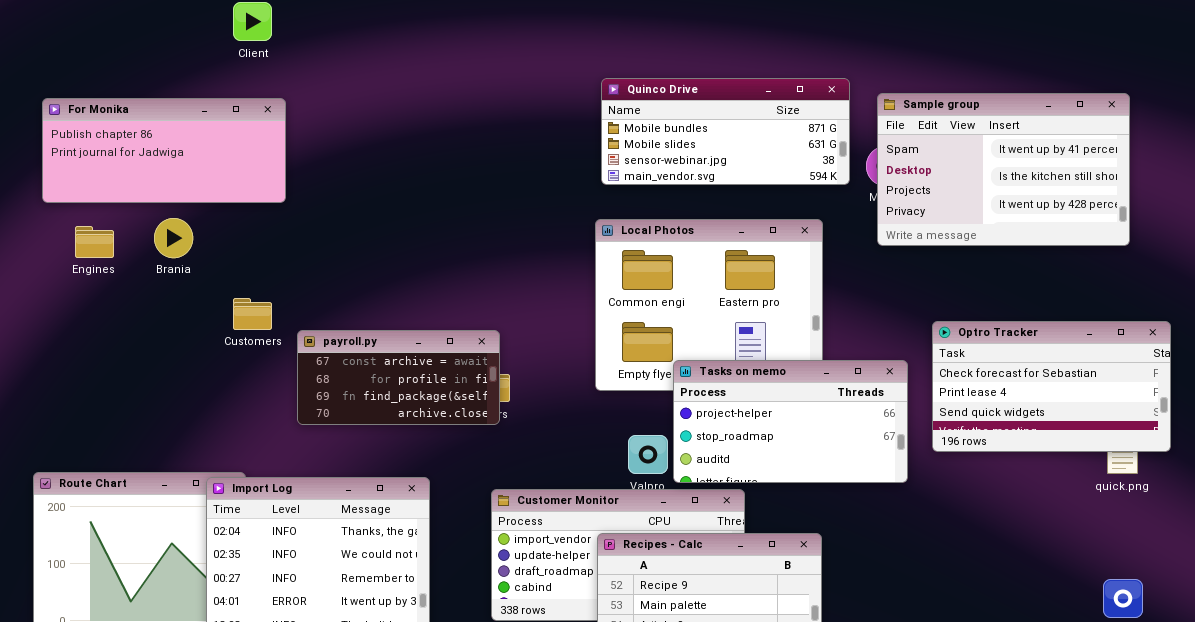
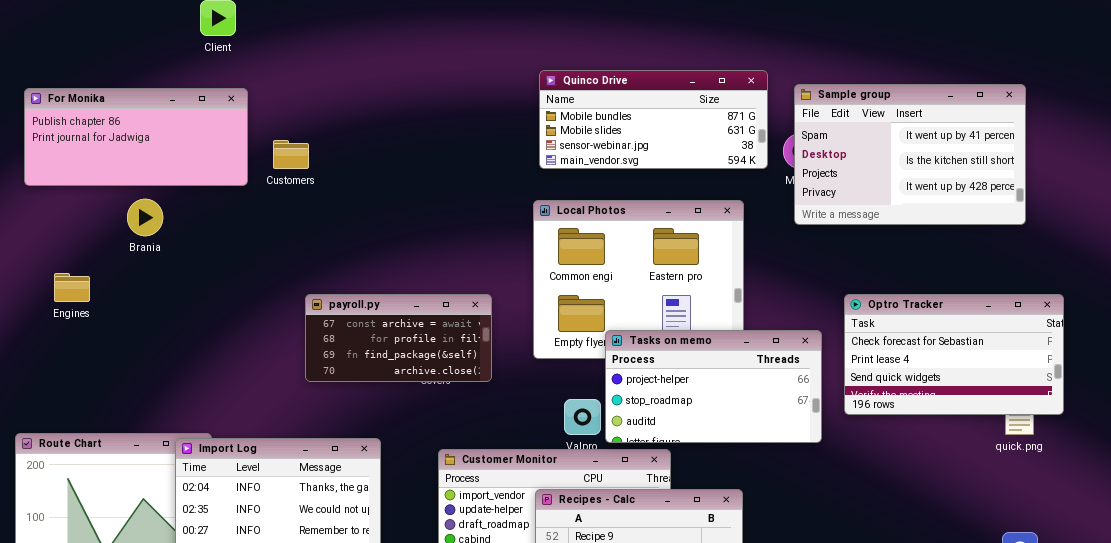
Engines: [75,226,114,258] -> [54,273,90,302], moved
Customers: [233,298,272,330] -> [273,140,309,169], moved
payroll.py: [297,330,500,425] -> [305,294,492,382], moved

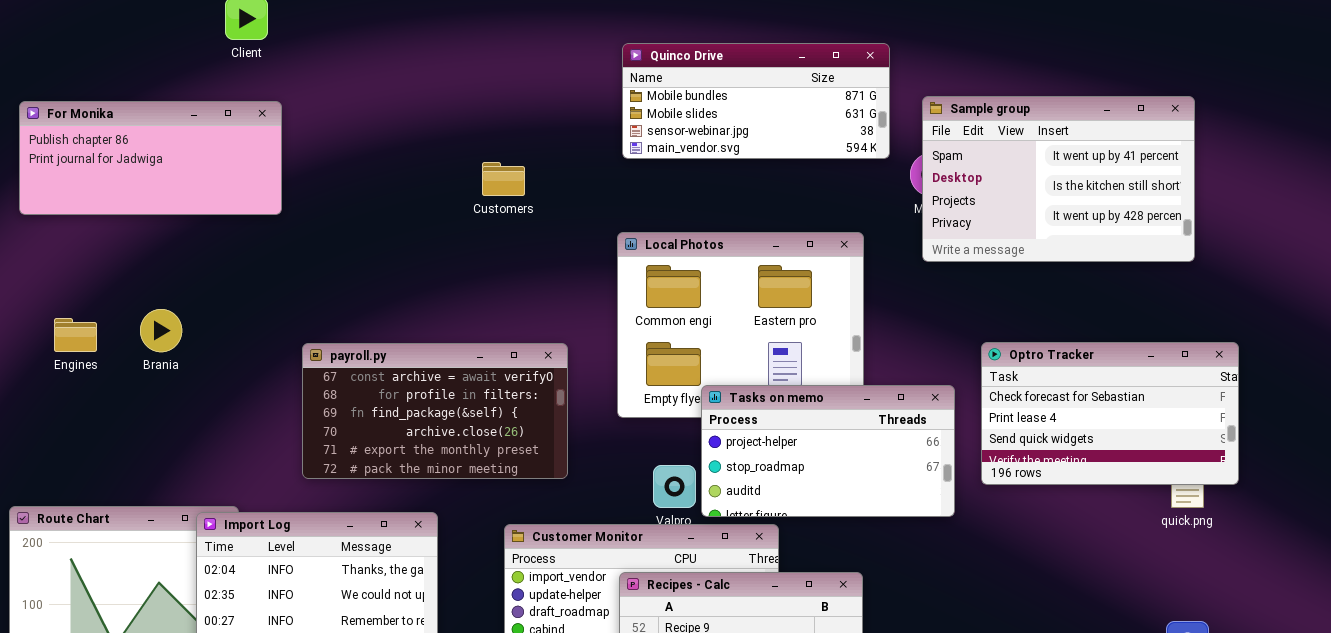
Quinco Drive: [539,70,768,169] -> [622,43,890,159], moved
Customers: [273,140,309,169] -> [482,162,525,196], moved
Brania: [127,199,163,236] -> [140,309,182,352], moved
payroll.py: [305,294,492,382] -> [302,343,568,479], resized

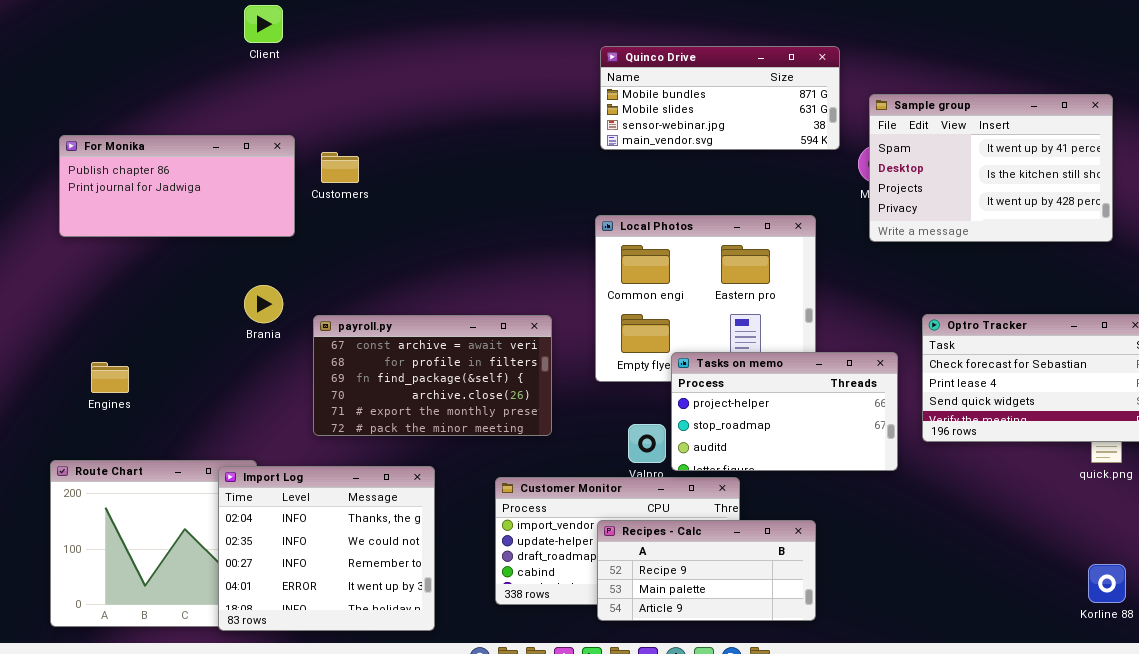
For Monika: [19,101,282,215] -> [59,135,295,237], moved
Customers: [482,162,525,196] -> [321,152,359,183], moved
Brania: [140,309,182,352] -> [244,285,283,323], moved
Engines: [54,318,97,352] -> [91,362,129,393], moved

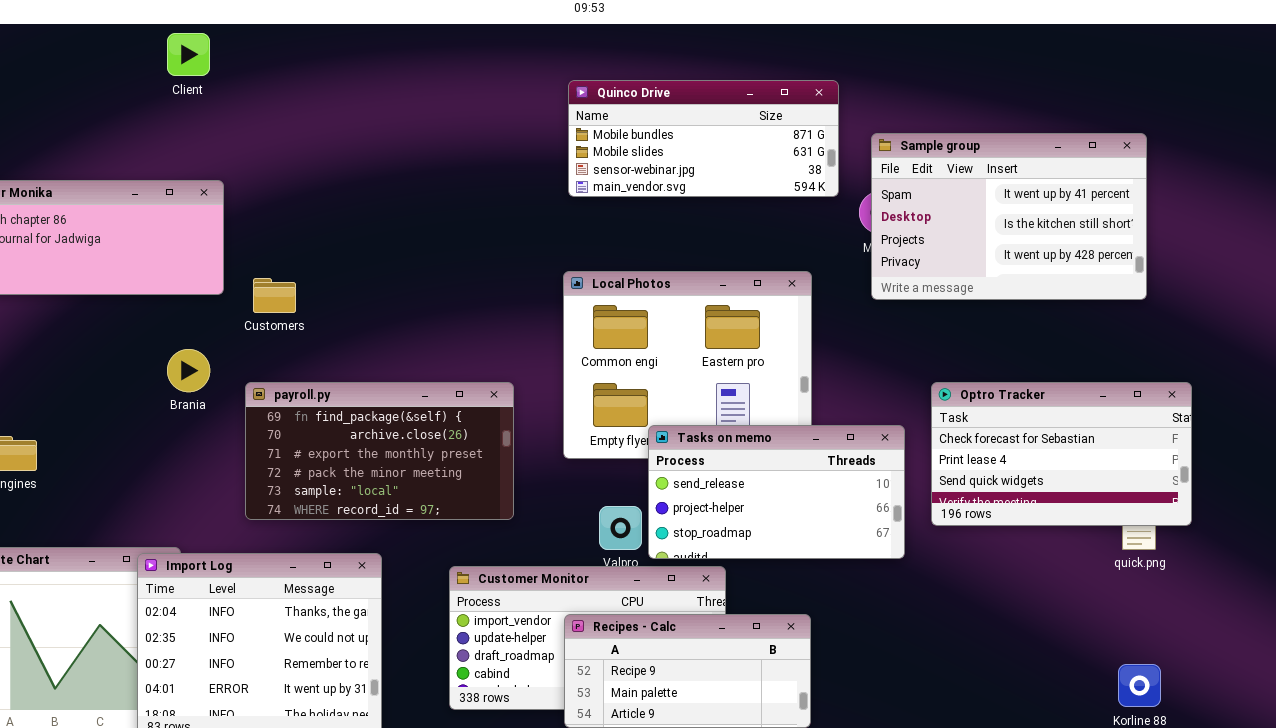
Customers: [321,152,359,183] -> [253,278,296,313], moved
payroll.py: [313,315,552,436] -> [245,382,514,520], scrolled down 2 rows
Tasks on memo: [671,352,898,471] -> [648,425,905,559], scrolled up 1 row

